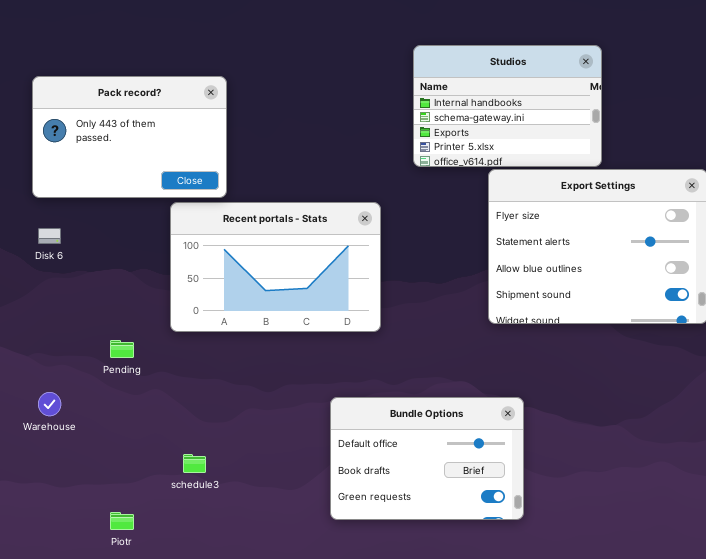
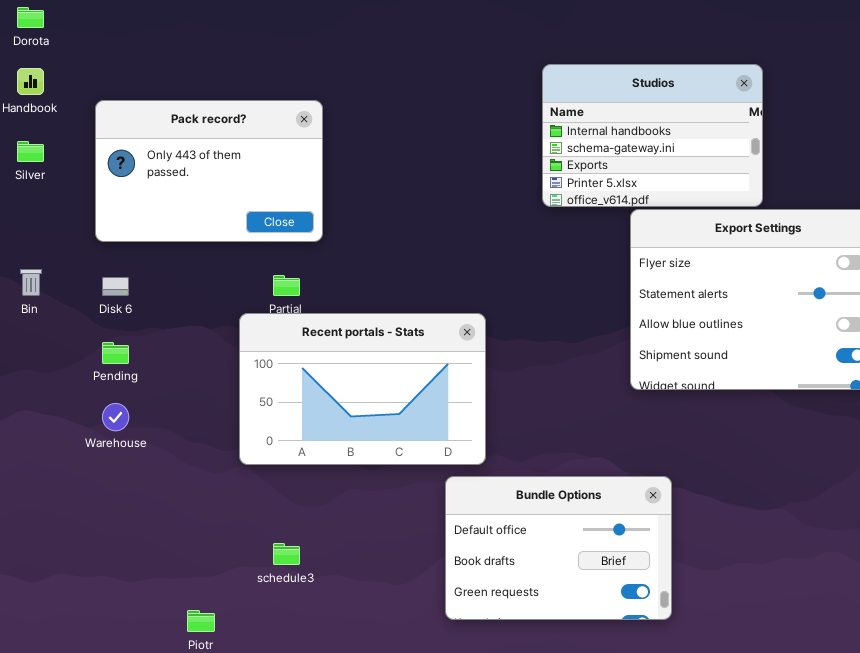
Recent portals - Stats: [170,202,381,332] -> [239,313,486,465], moved
Pending: [110,340,134,358] -> [102,342,129,364], moved
Warehouse: [38,392,61,416] -> [102,403,129,431], moved

